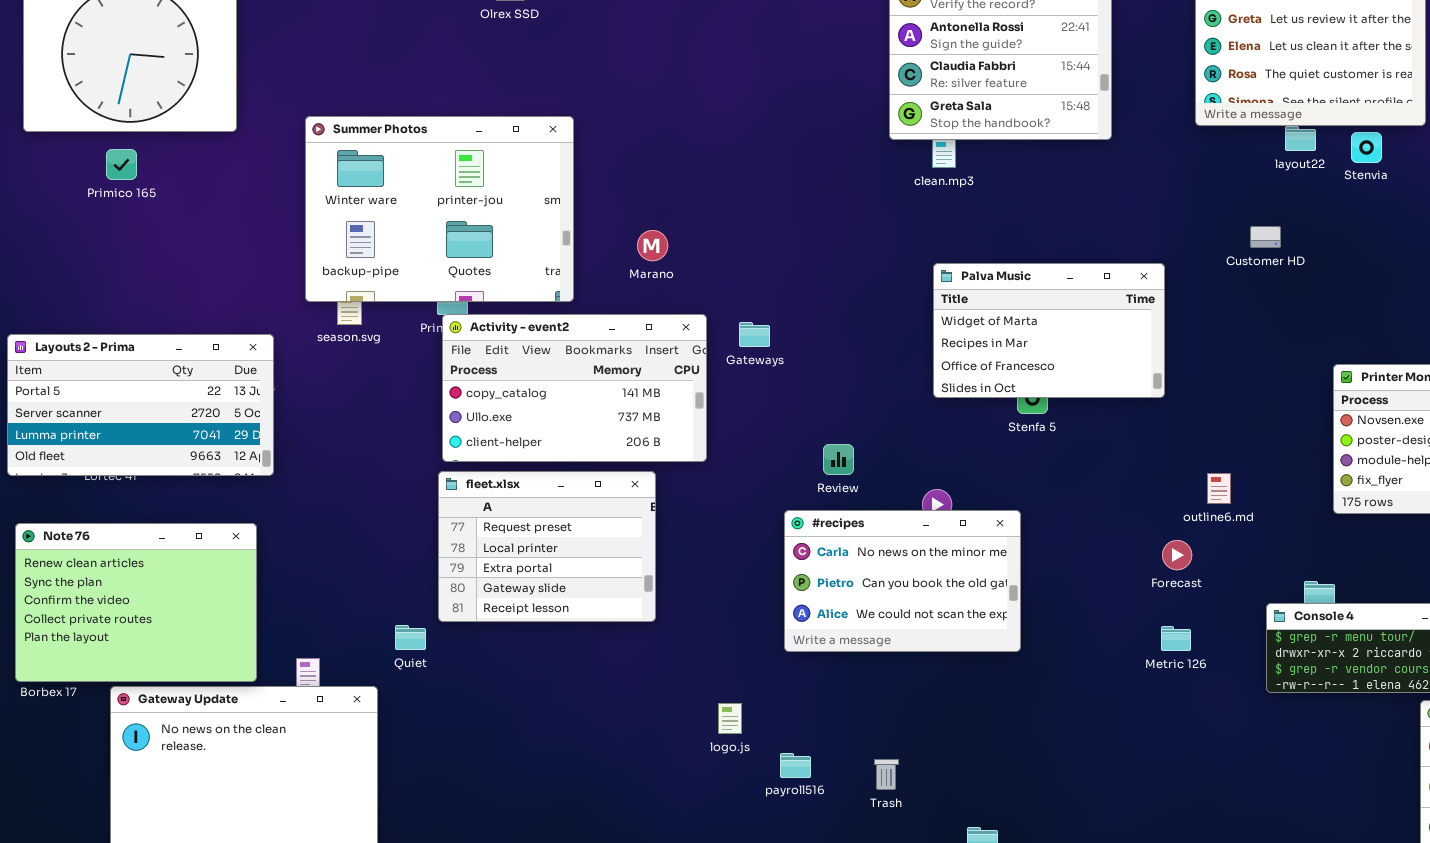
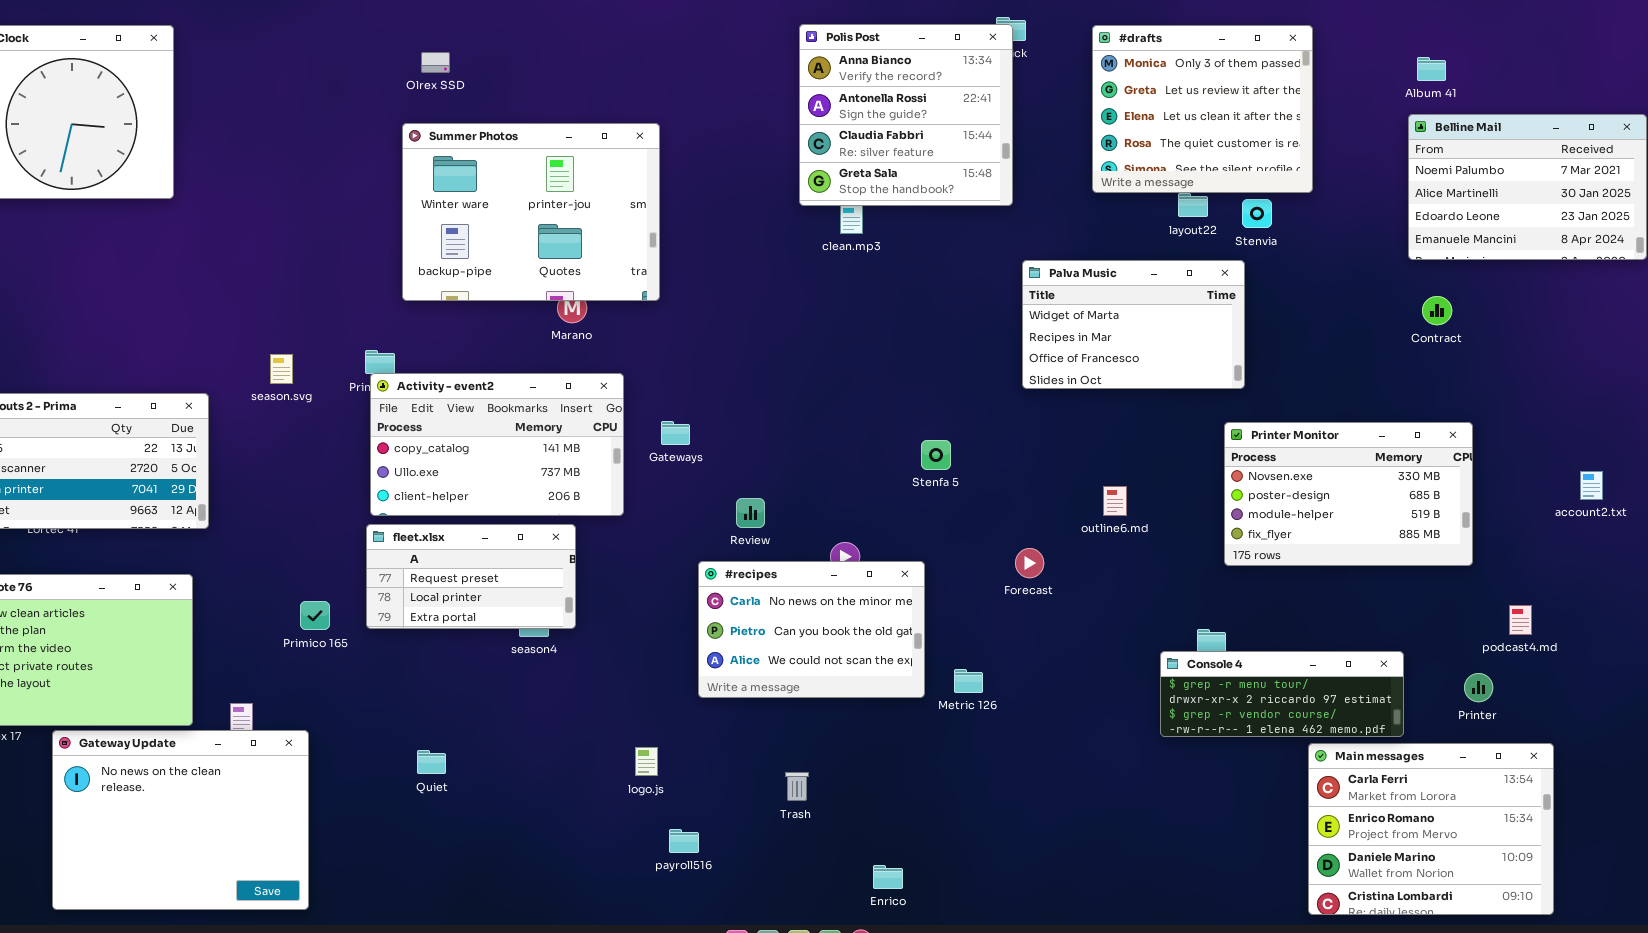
Summer Photos: [305,116,574,302] -> [402,123,660,301], moved
Primico 165: [106,149,137,180] -> [300,601,330,630], moved
Palva Music: [933,263,1165,398] -> [1022,260,1245,389], moved
Gateways: [739,322,770,347] -> [661,421,690,445], moved
fleet.xlsx: [438,471,656,622] -> [366,524,576,629], resized
outline6.md: [1207,473,1231,504] -> [1103,486,1127,516], moved
Forecast: [1162,540,1192,570] -> [1015,548,1044,578], moved
Quiet: [395,625,426,650] -> [417,750,446,774], moved
Metric 126: [1161,626,1191,651] -> [954,669,983,693], moved
payroll516: [780,753,811,778] -> [669,829,699,853], moved
Trash: [874,759,899,790] -> [785,772,809,801], moved

